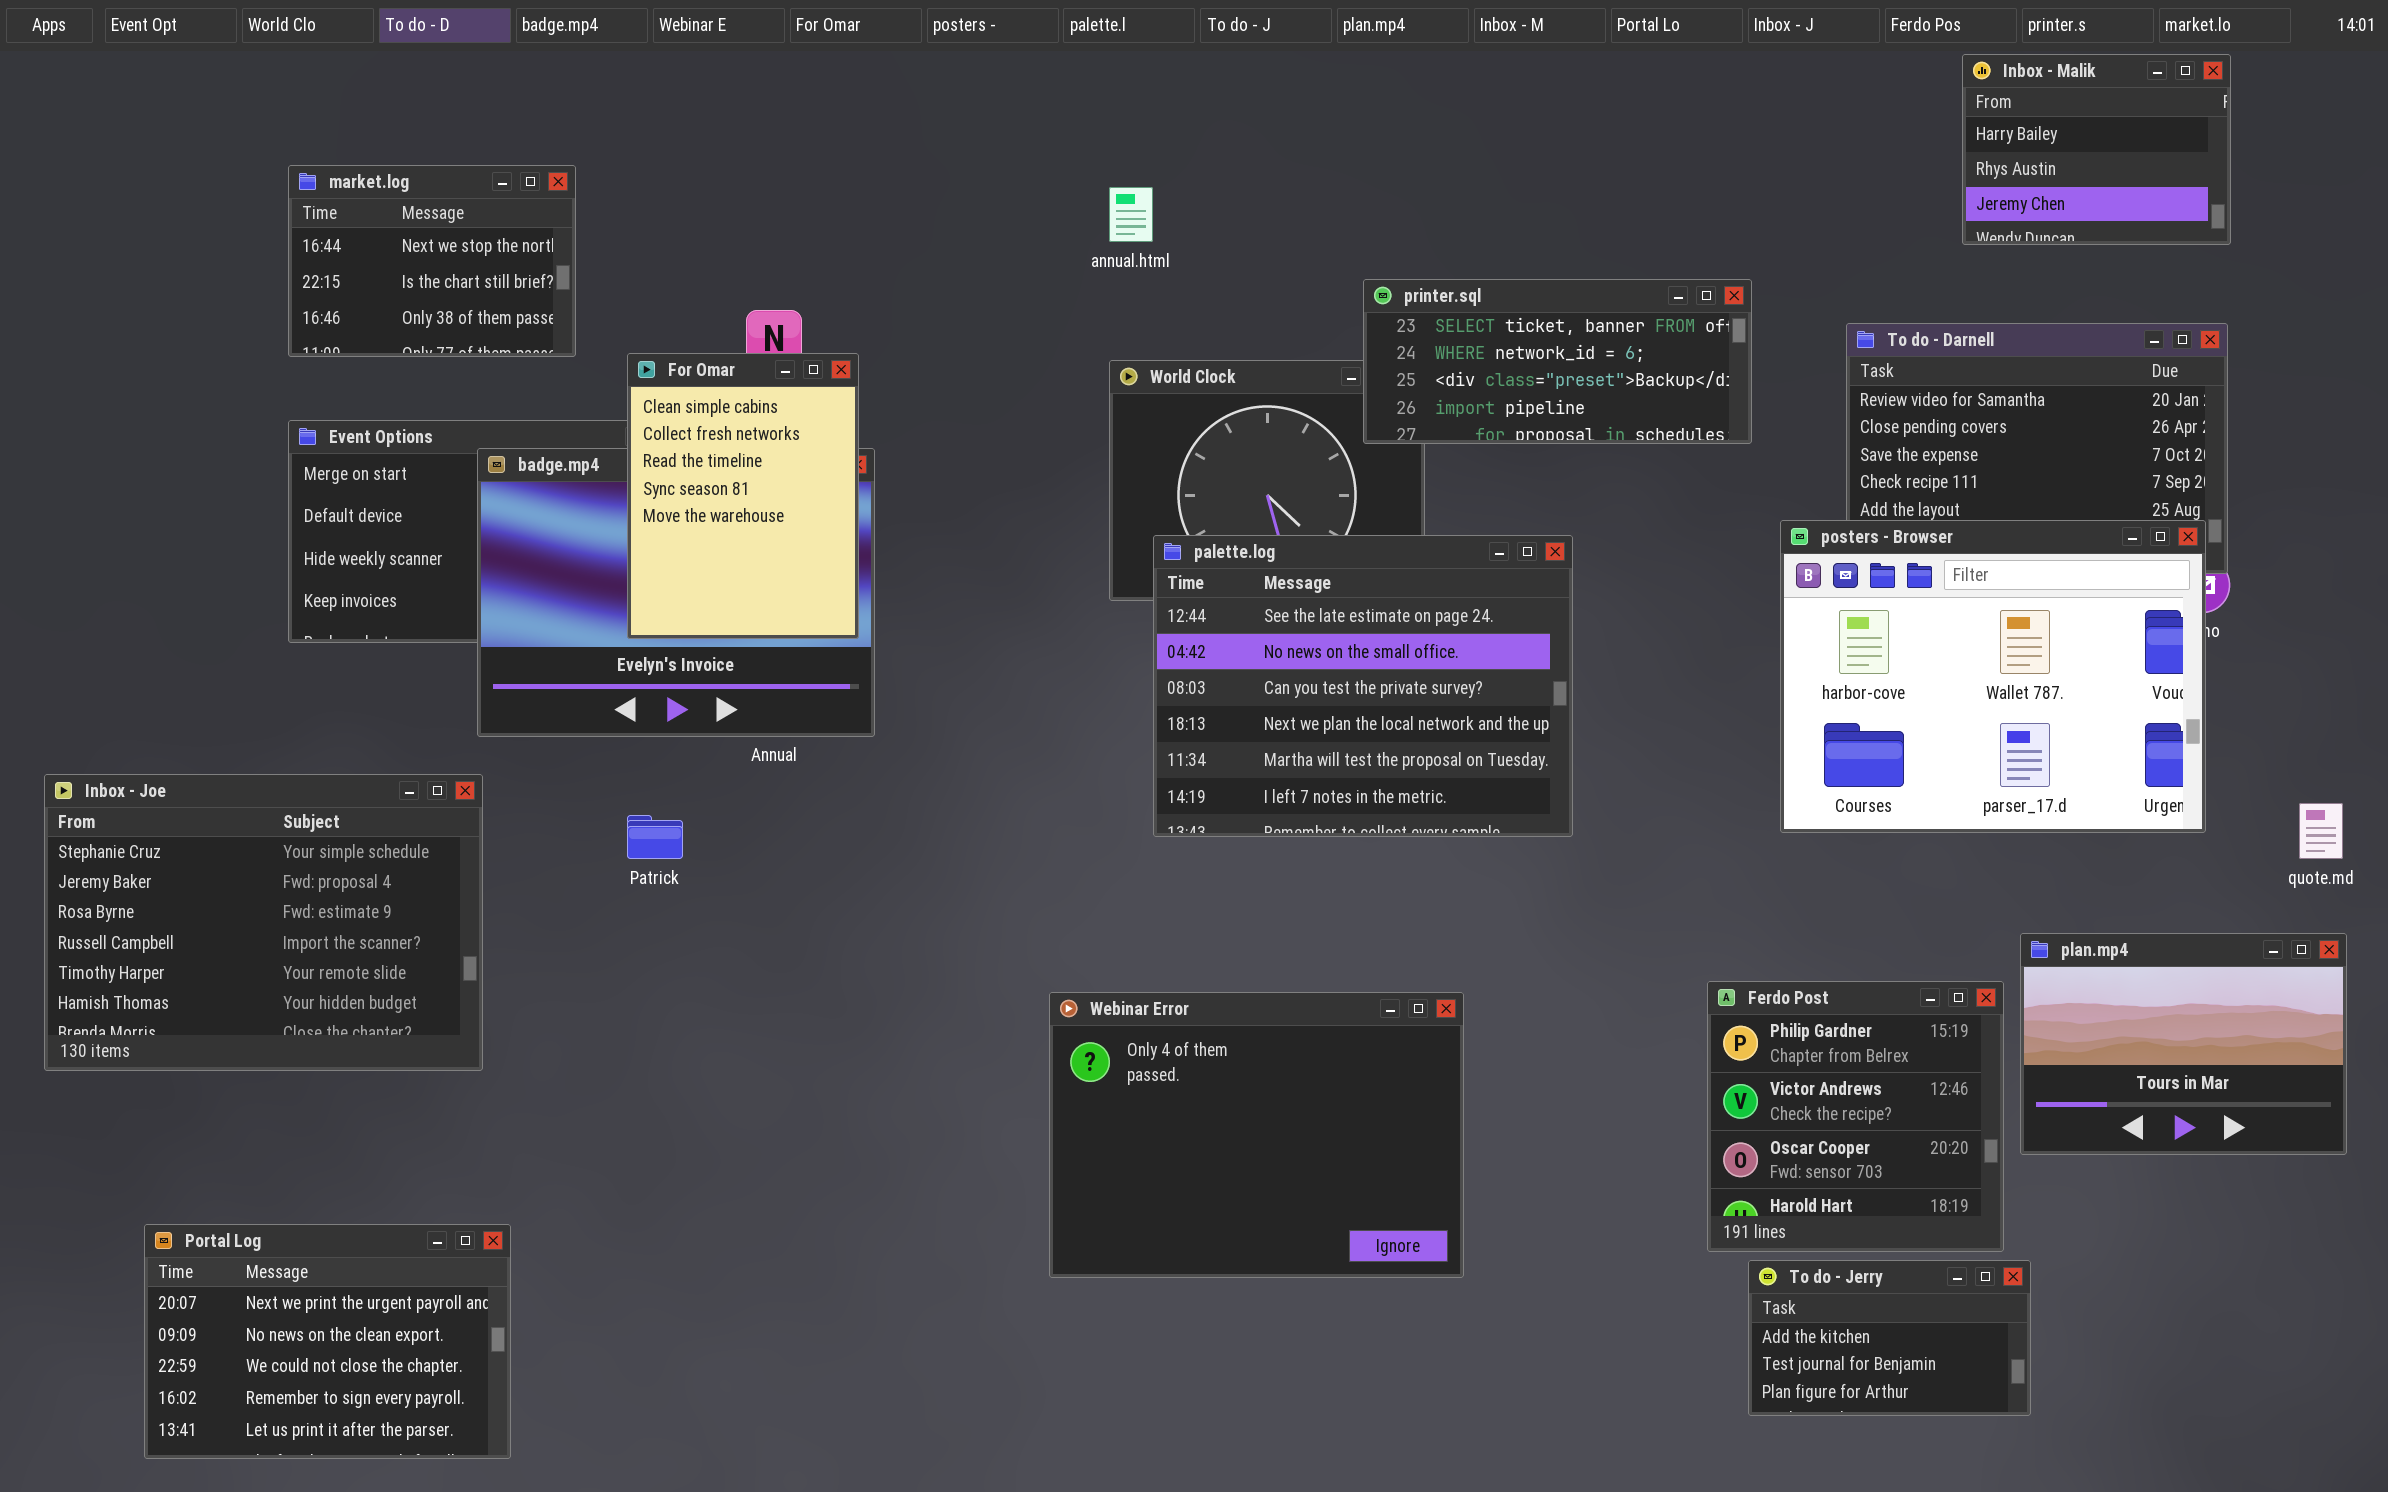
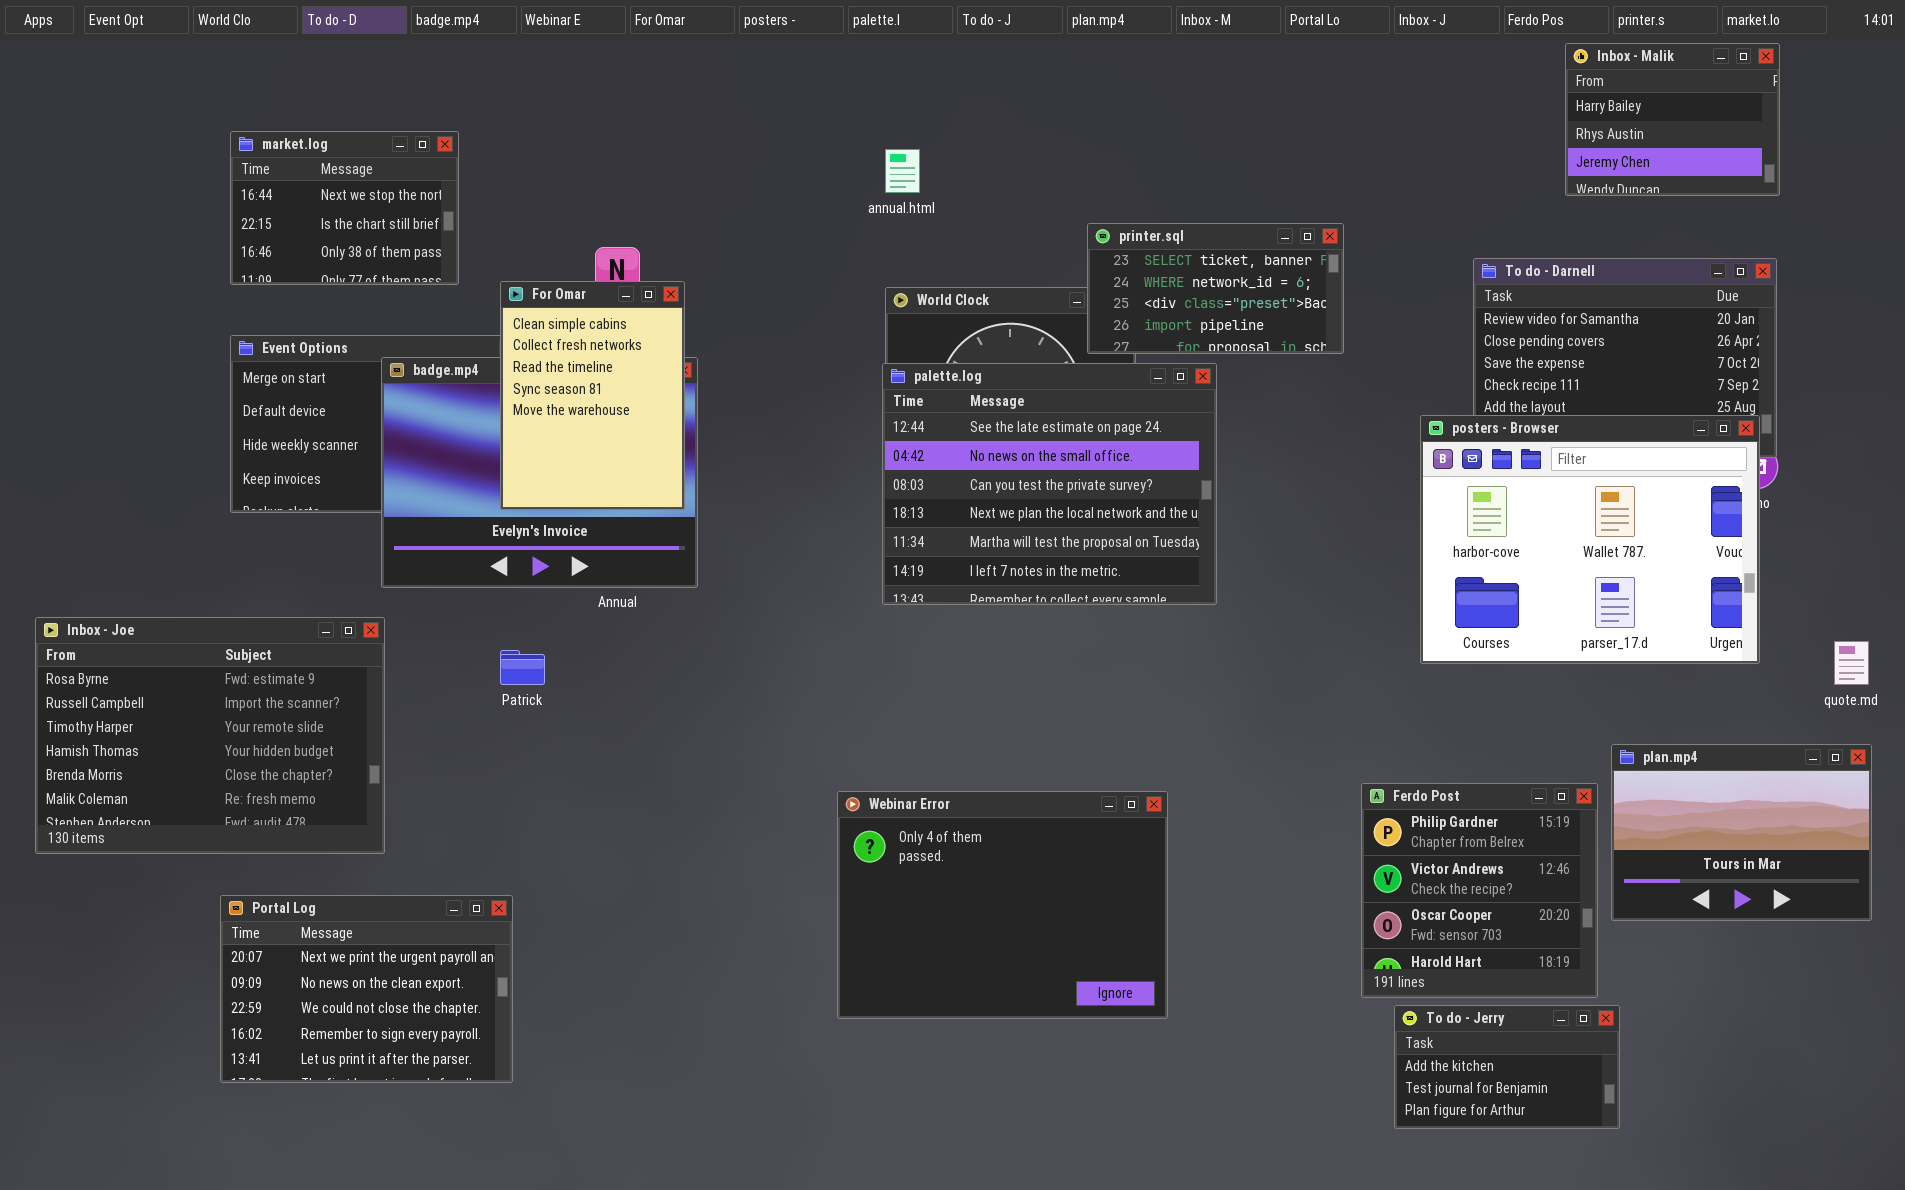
printer.sql: [1363,279,1752,444] -> [1087,223,1344,354], resized
palette.log: [1153,535,1573,837] -> [882,363,1217,605], moved
Inbox - Joe: [44,774,483,1071] -> [35,617,385,854], scrolled down 2 rows
Portal Log: [144,1224,511,1459] -> [220,895,513,1083], moved

